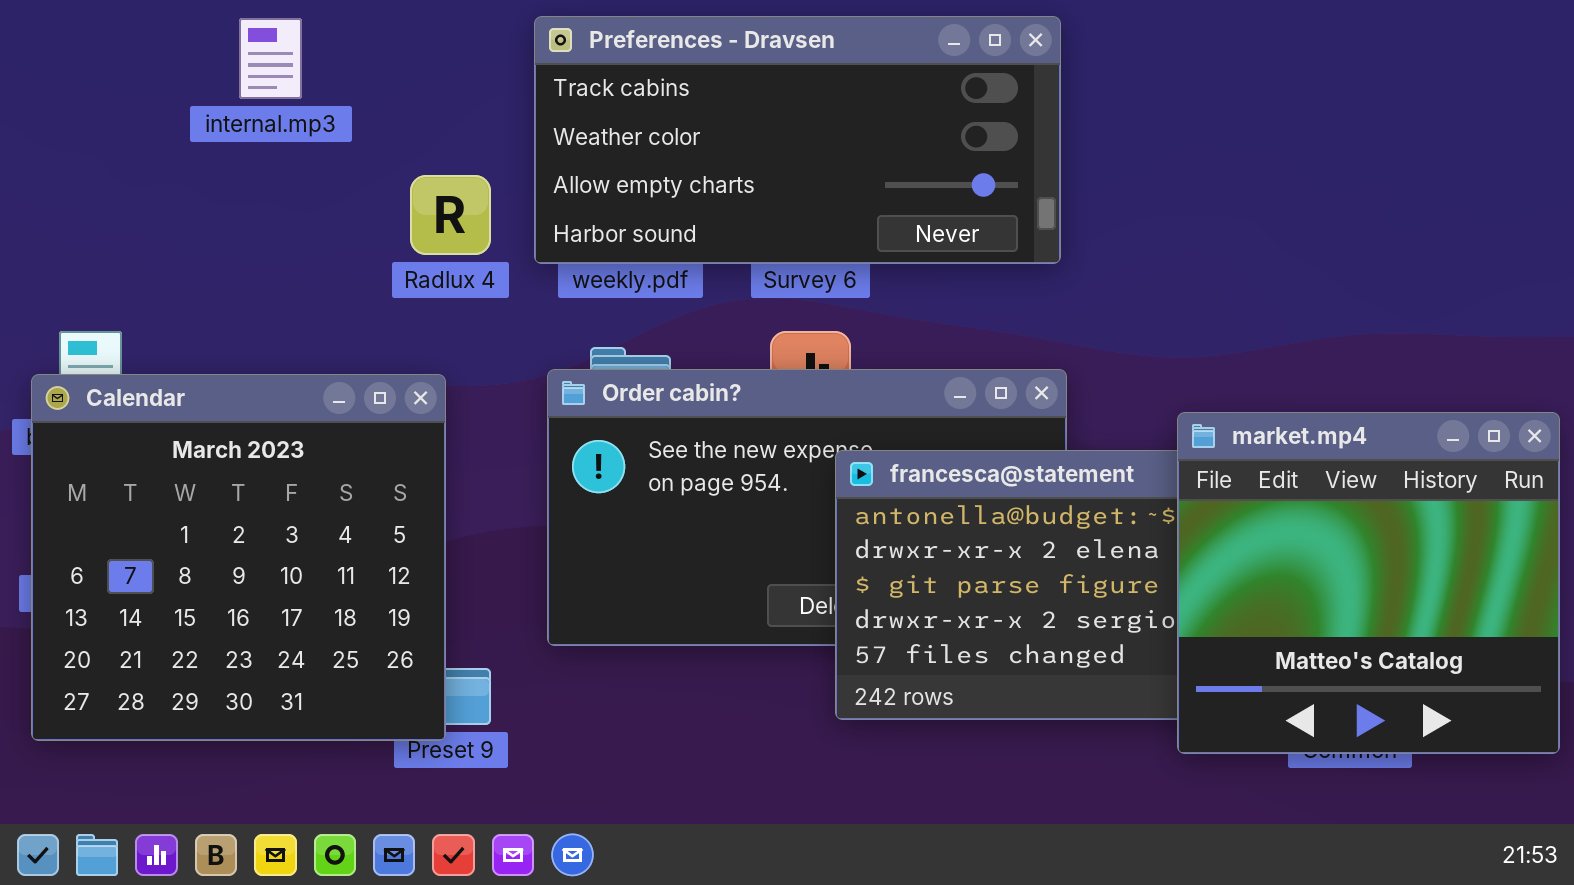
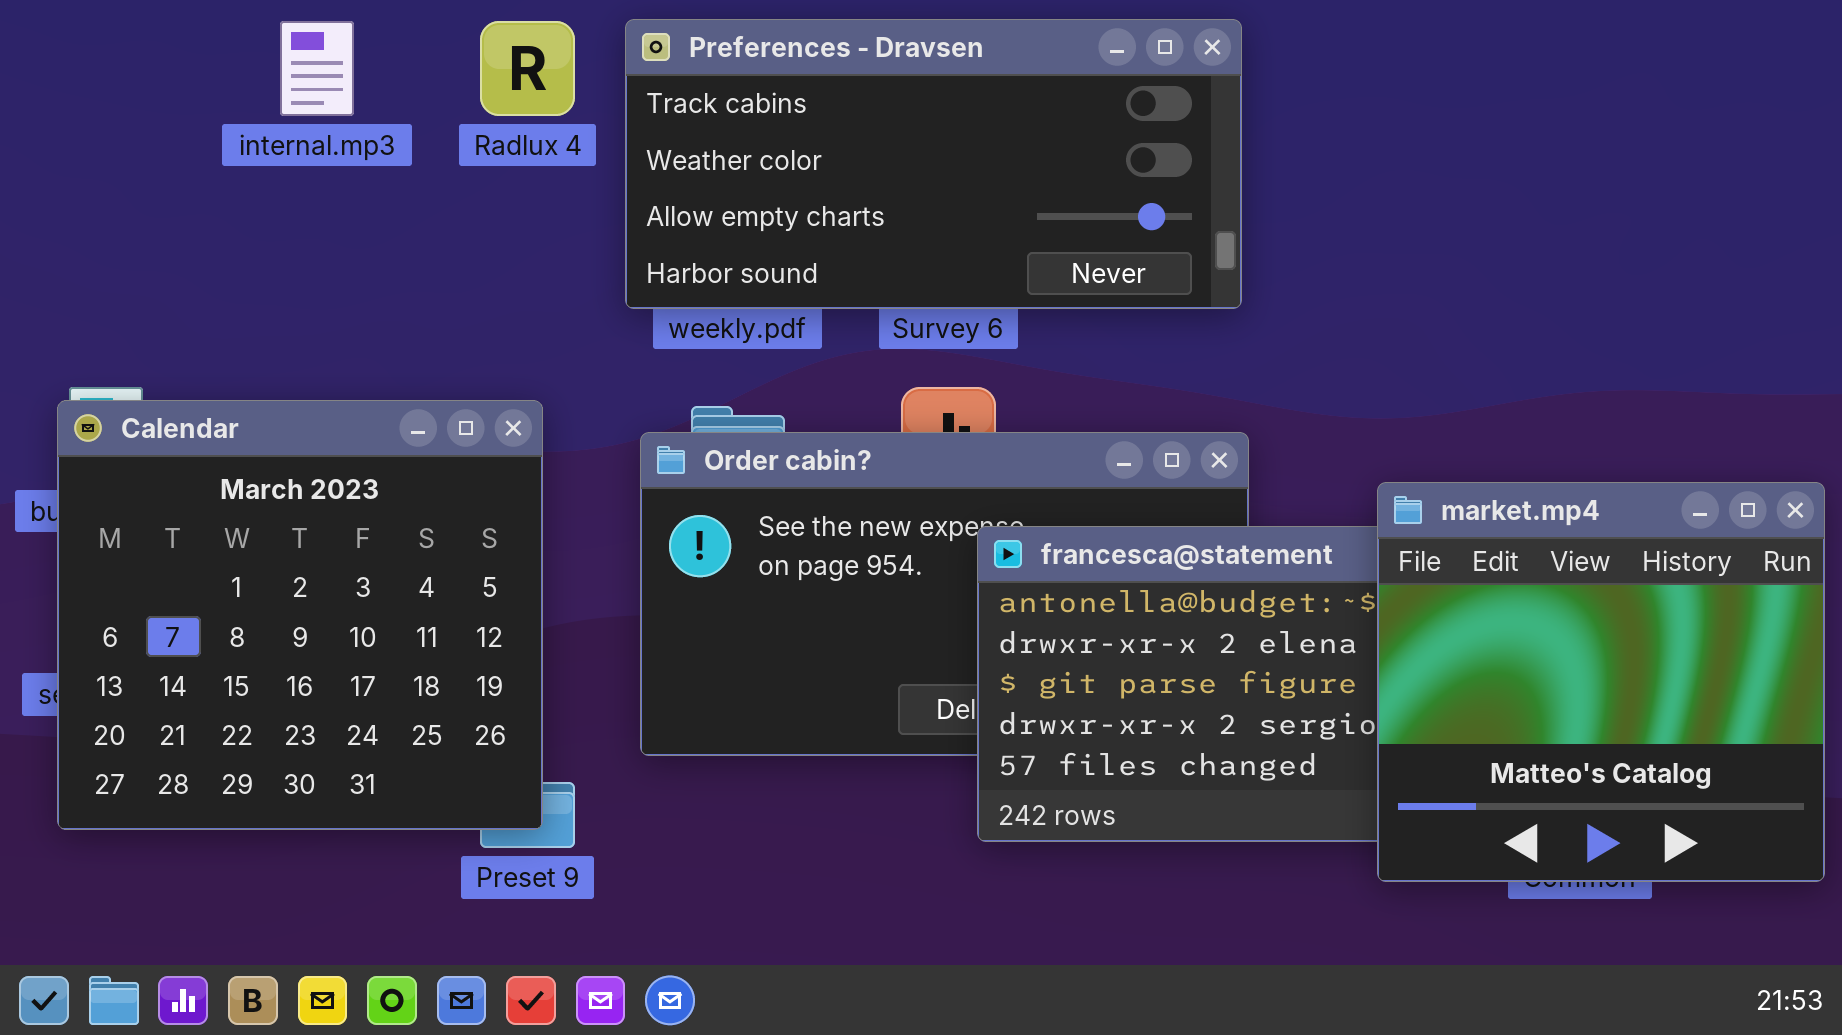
Radlux 4: [410,175,491,255] -> [480,21,575,116], moved
Calendar: [31,374,446,741] -> [57,400,543,830], moved

